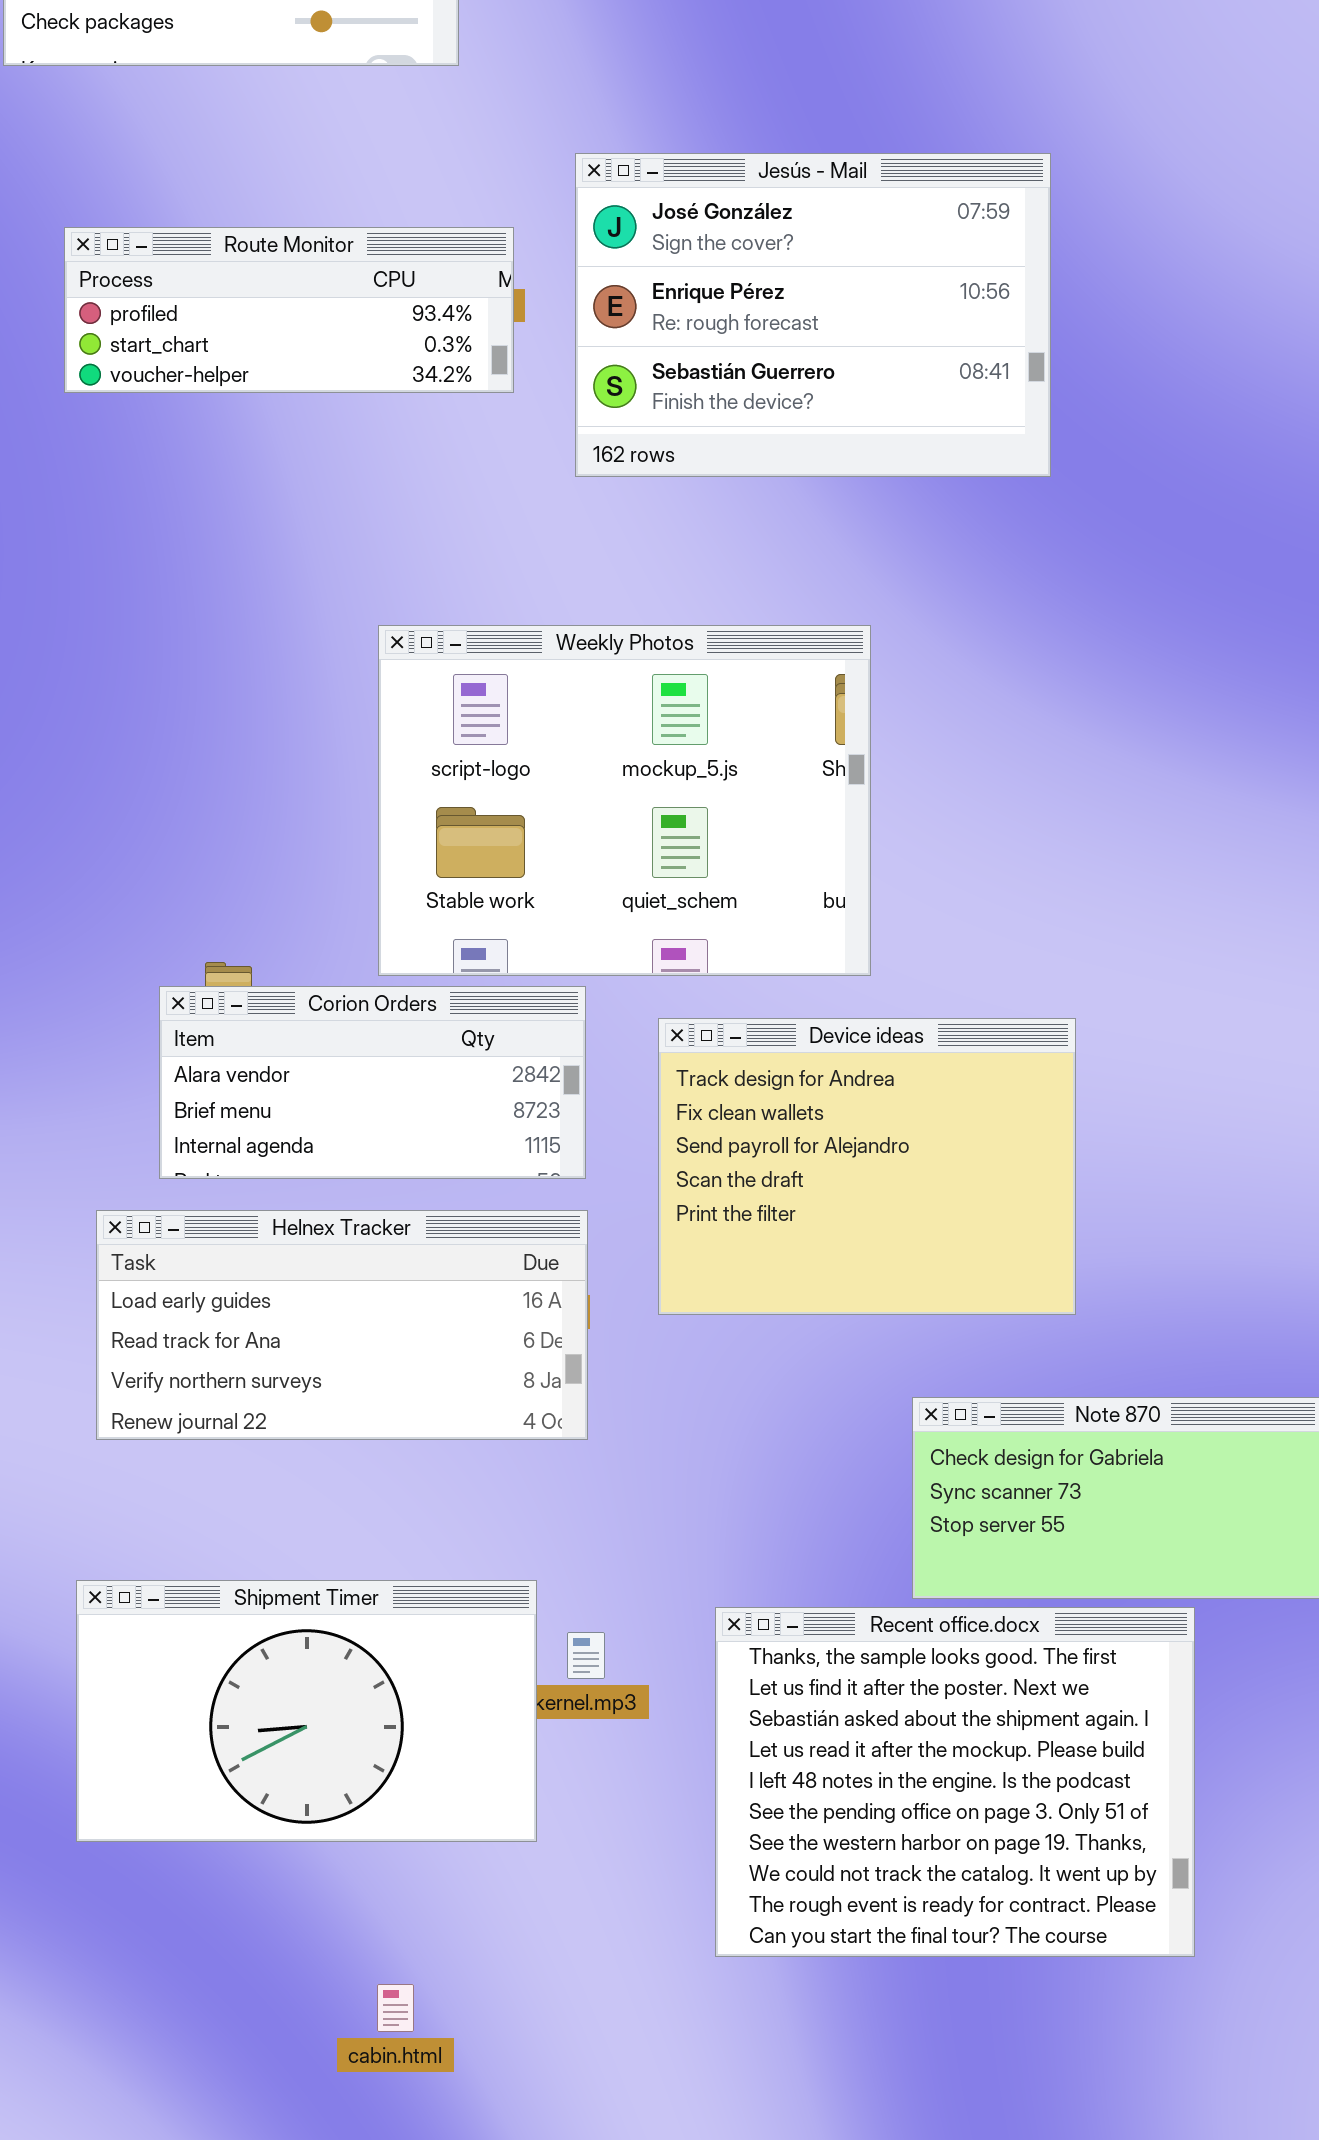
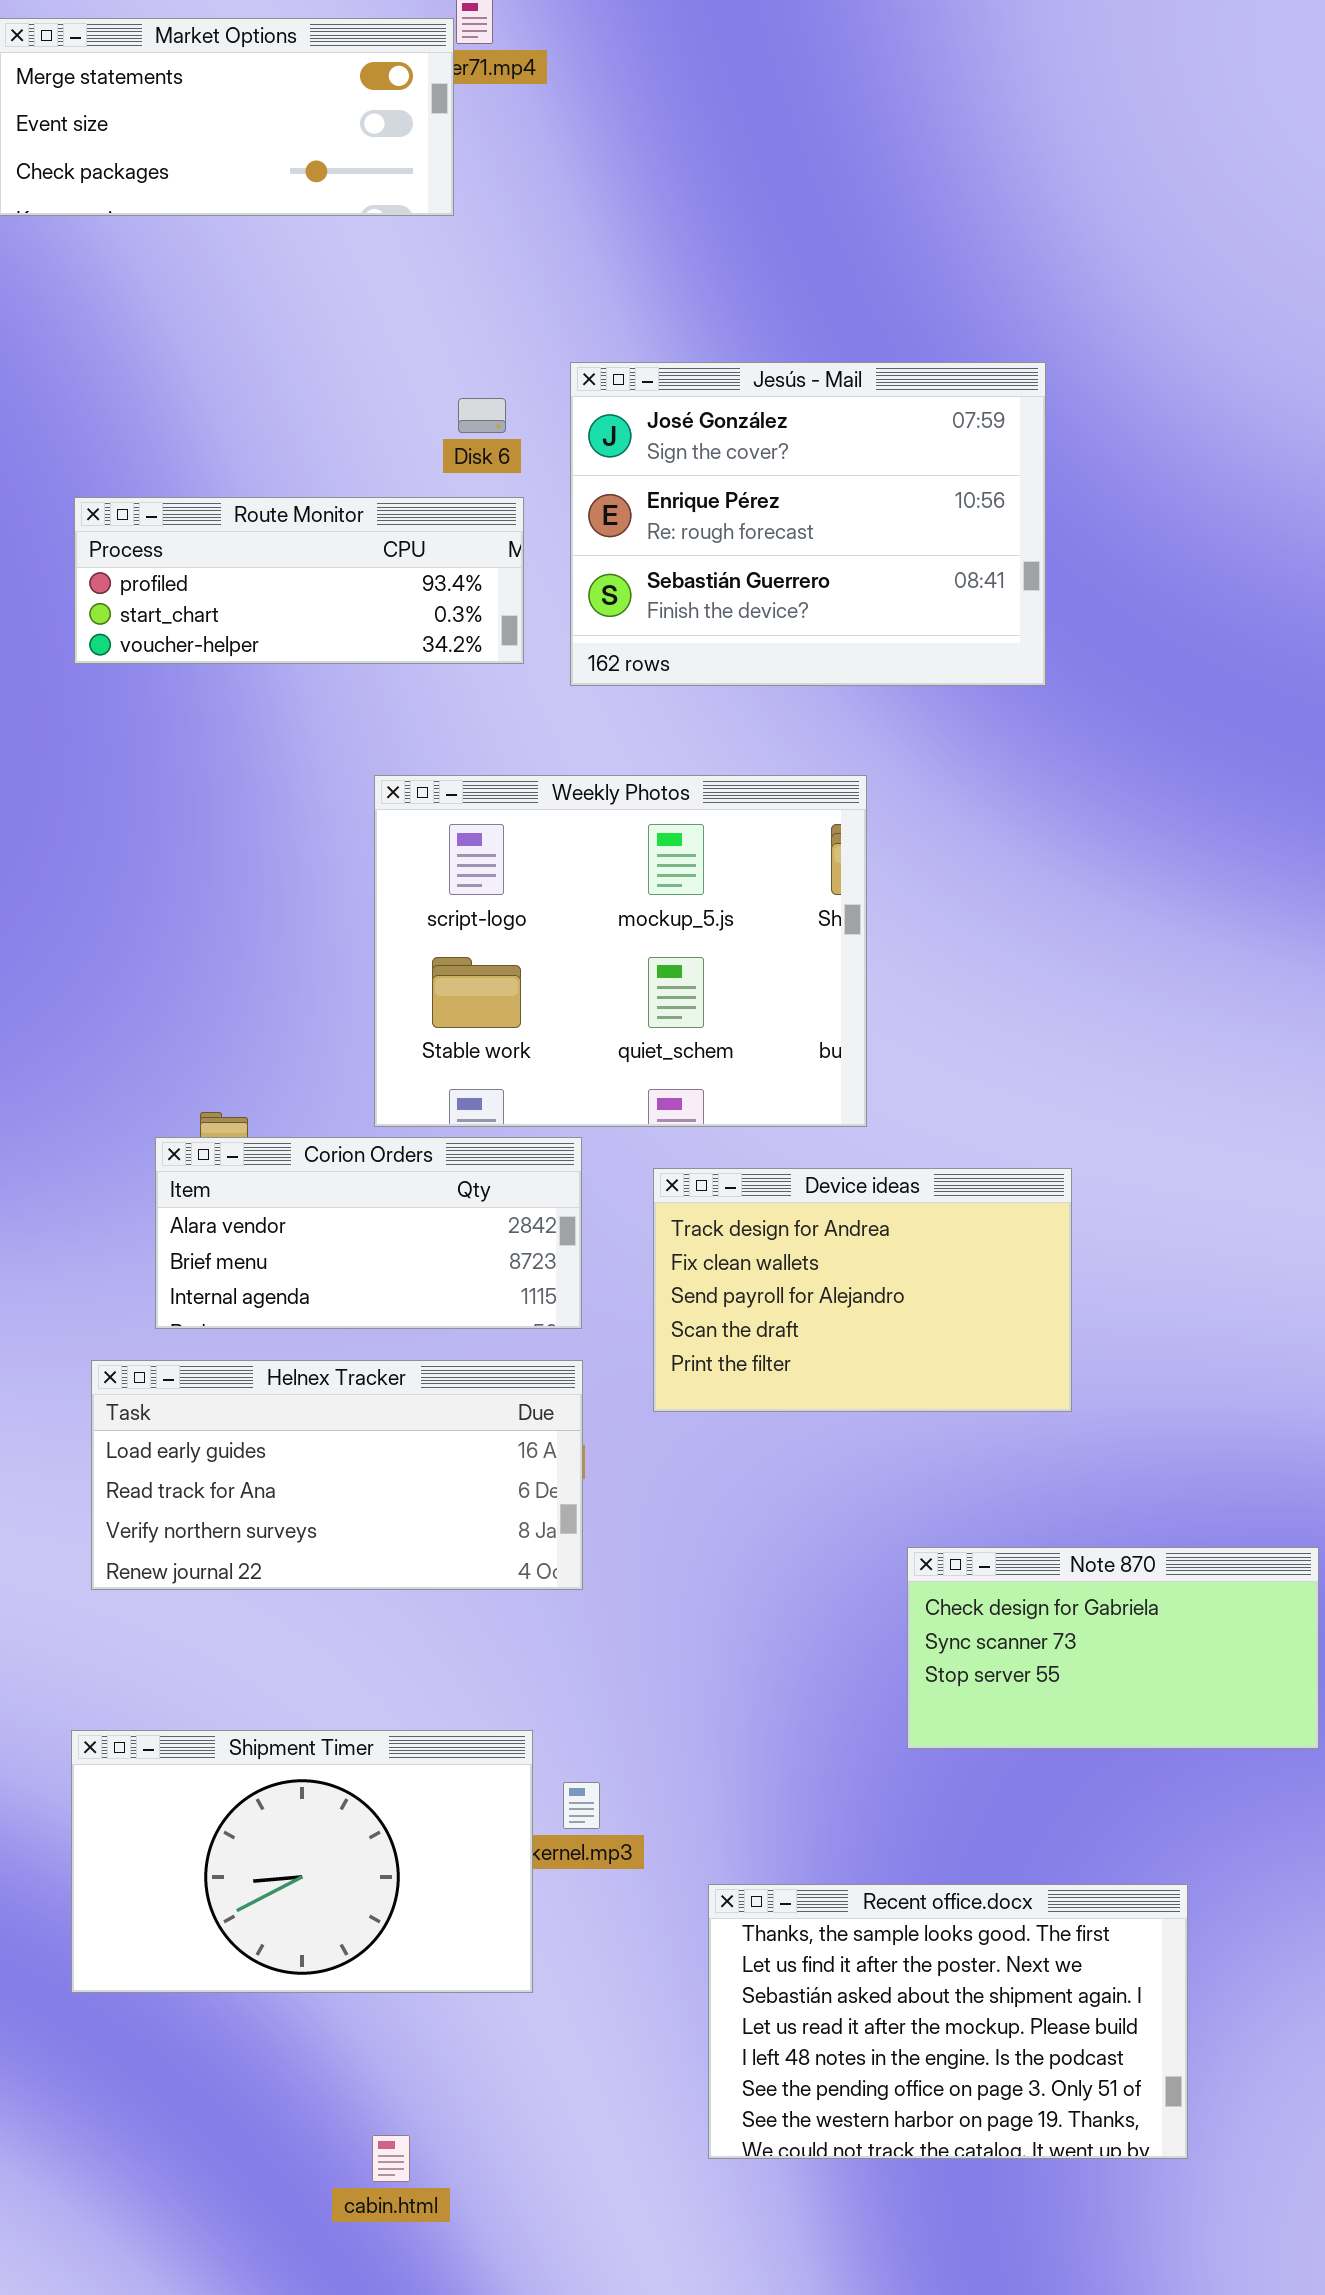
Jesús - Mail: [575,153,1051,477] -> [570,362,1046,686], moved
Route Monitor: [64,227,514,393] -> [74,497,524,664], moved
Device ideas: [658,1018,1076,1315] -> [653,1168,1072,1412], resized
Recent office.docx: [715,1607,1195,1957] -> [708,1884,1188,2159], moved, resized

